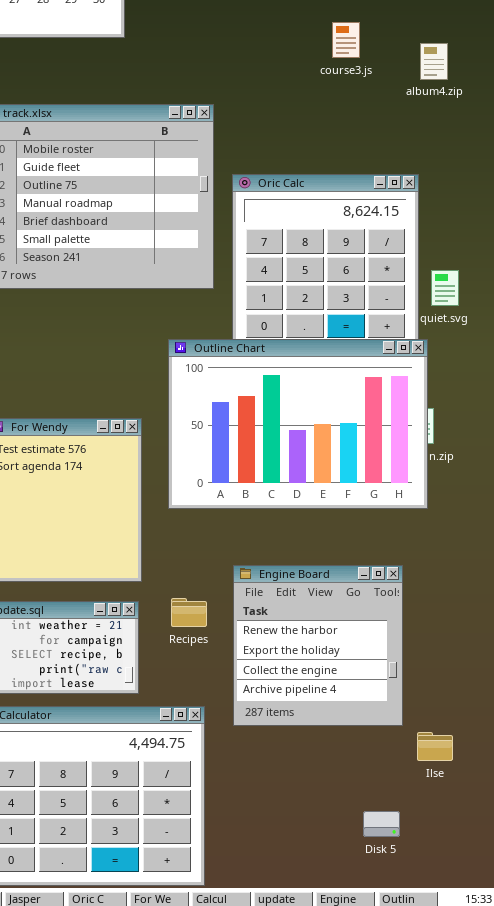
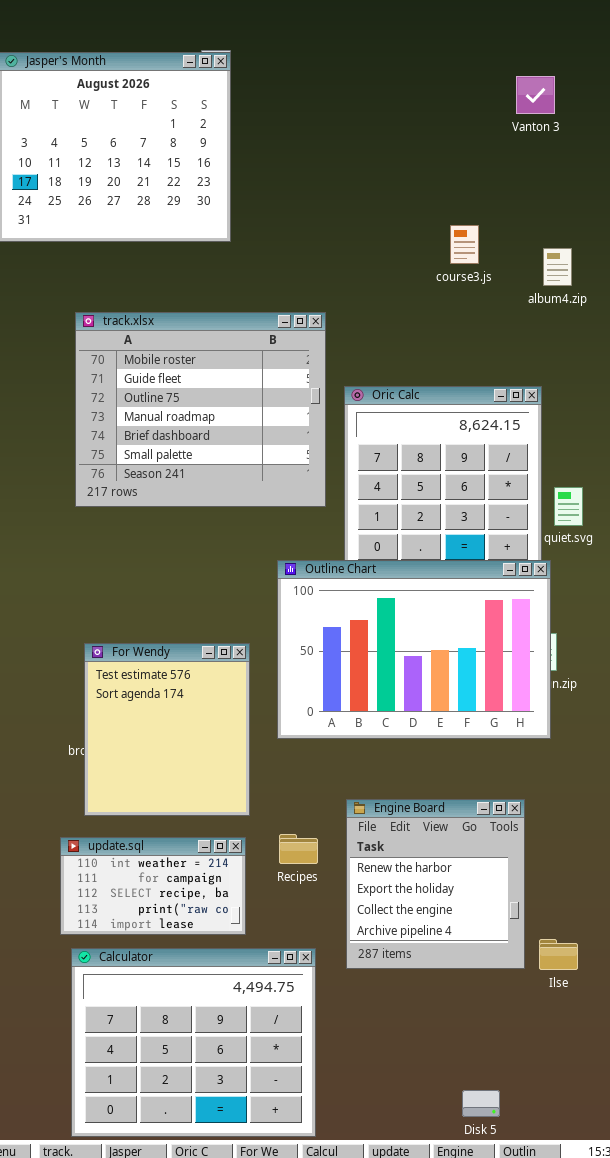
Ilse: [417,732,453,761] -> [539,939,578,970], moved
Disk 5: [363,811,400,837] -> [462,1090,500,1117], moved

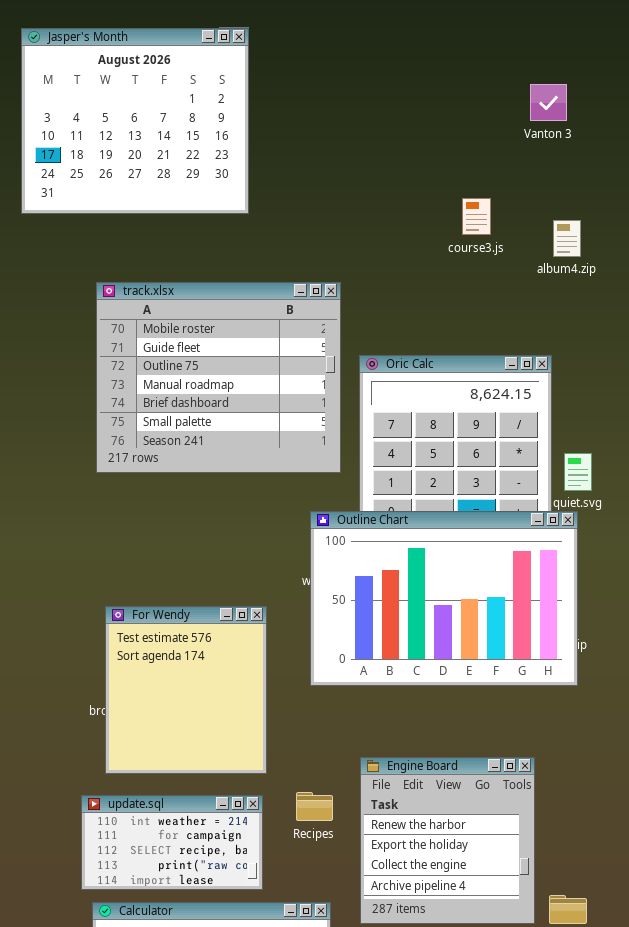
Vanton 3: [516,76,555,114] -> [530,84,567,121], moved
Outline Chart: [277,560,551,739] -> [310,511,578,686], moved

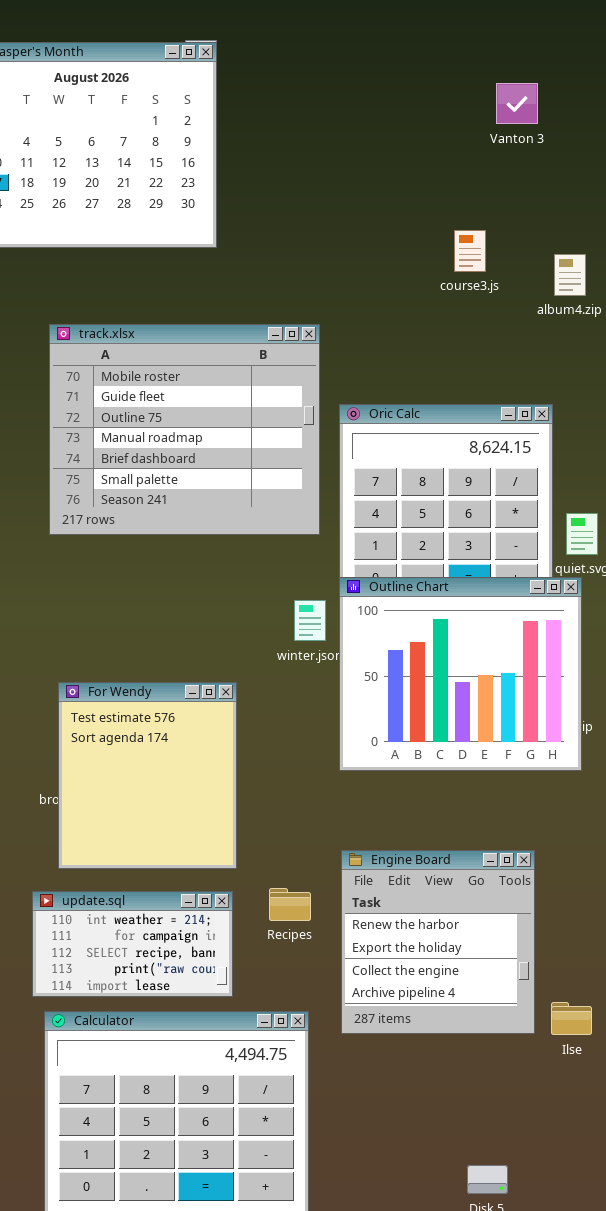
Vanton 3: [530,84,567,121] -> [496,83,538,124], moved
Outline Chart: [310,511,578,686] -> [339,577,582,771], resized

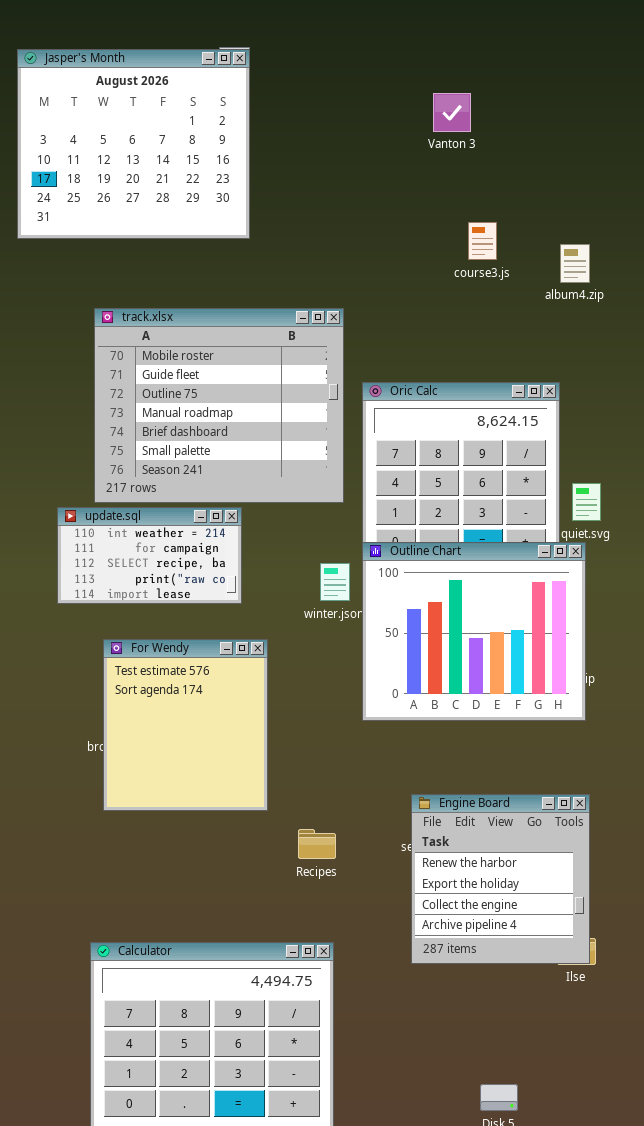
Vanton 3: [496,83,538,124] -> [433,93,471,132], moved
Engine Board: [341,850,535,1034] -> [411,794,590,964], moved
update.sql: [32,891,233,997] -> [57,507,242,604], moved

